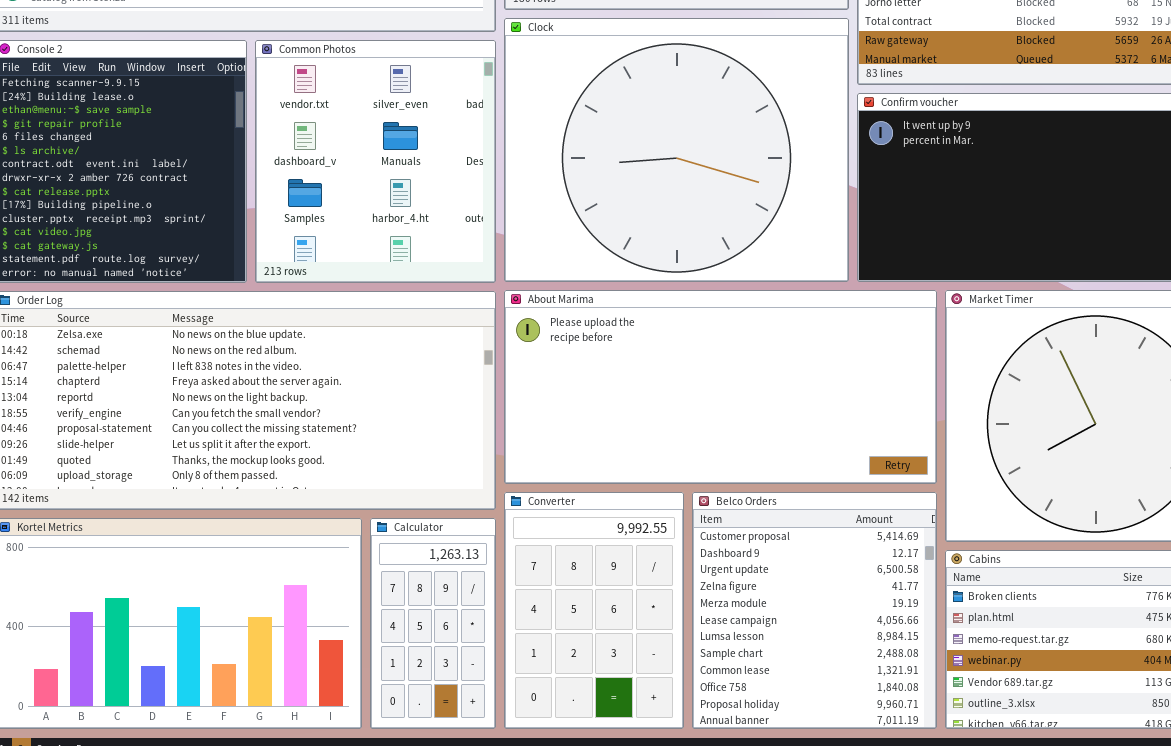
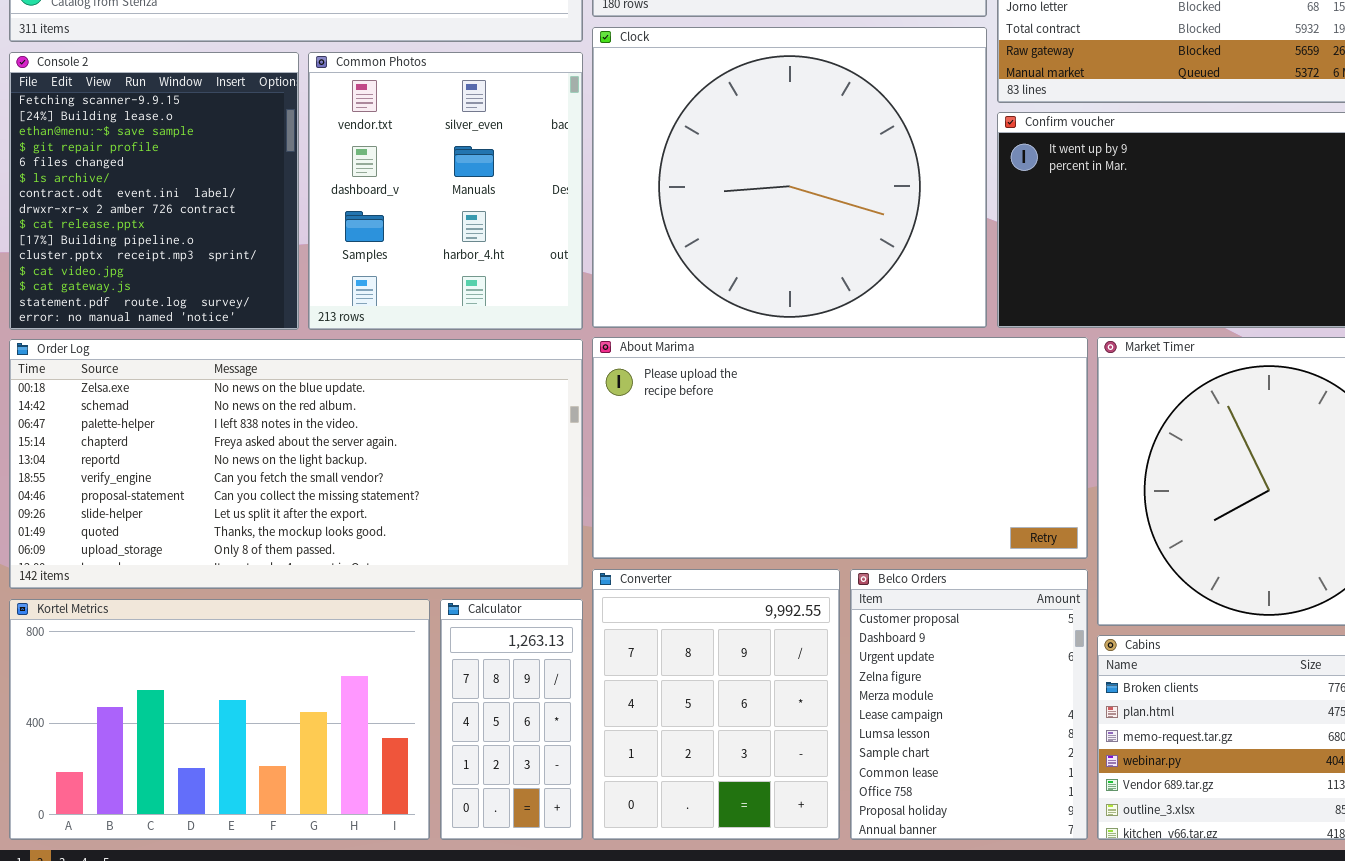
Converter: [504,492,684,729] -> [592,569,840,840], resized
Belco Orders: [692,492,937,729] -> [850,569,1088,840], resized

